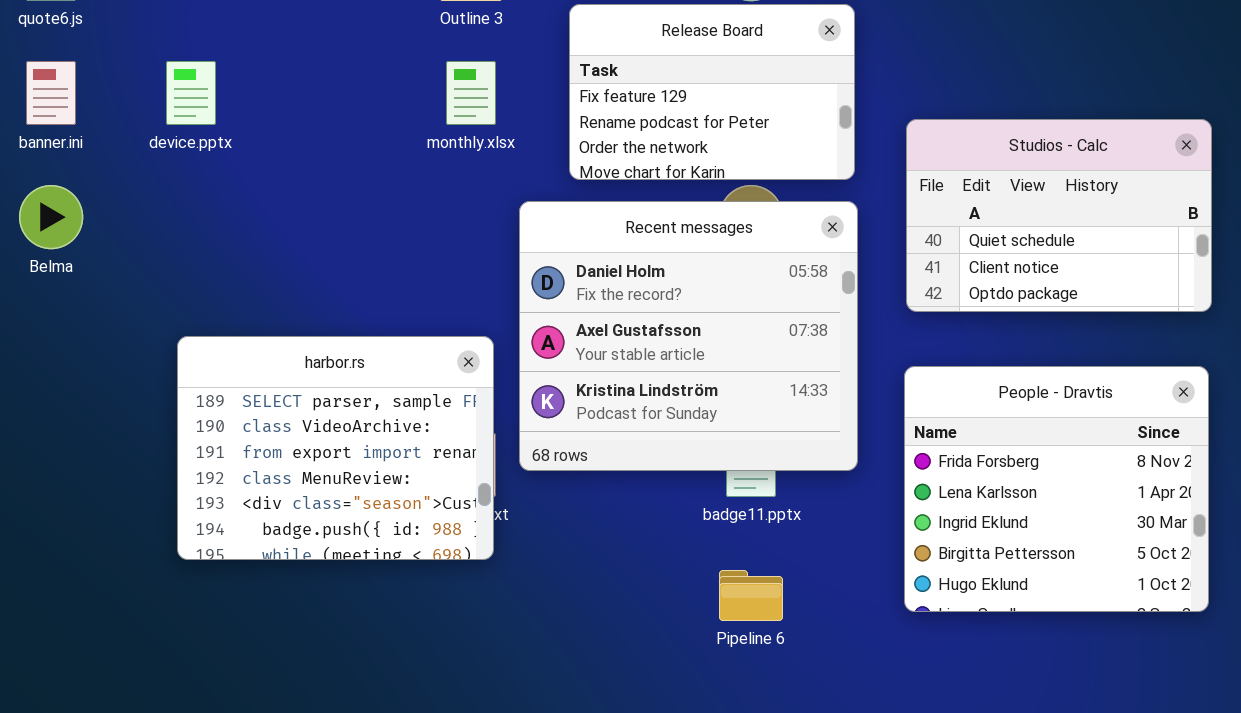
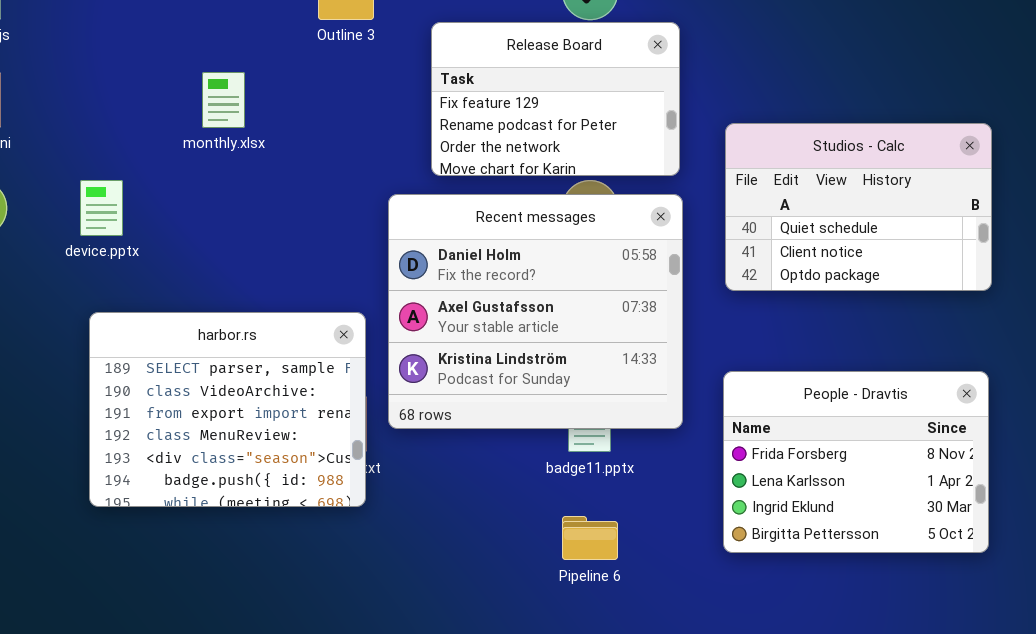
device.pptx: [166,61,216,125] -> [80,180,123,236], moved
monthly.xlsx: [446,61,496,125] -> [202,72,245,128], moved
People - Dravtis: [904,366,1209,612] -> [723,371,989,553], resized

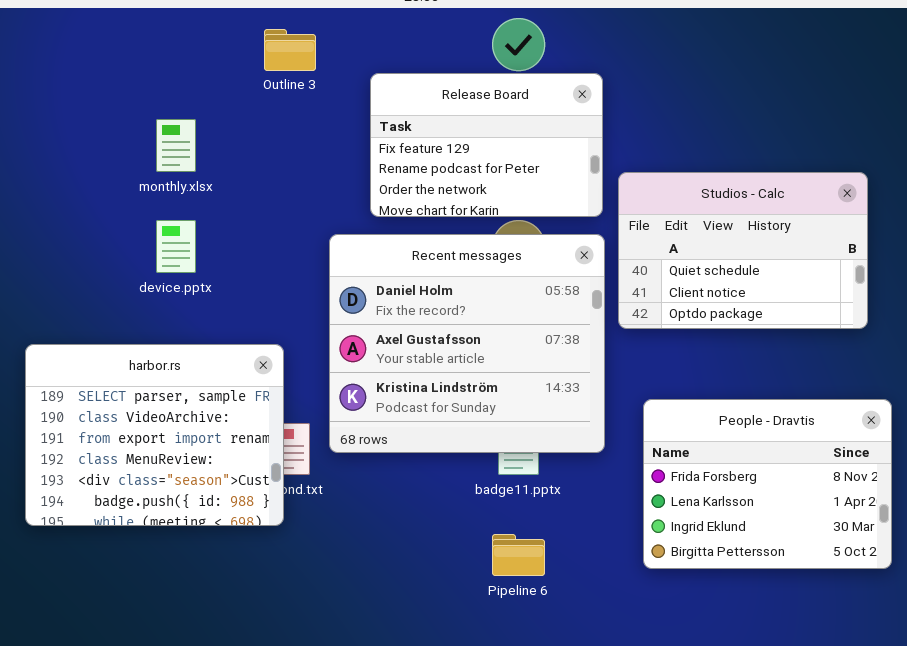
Studios - Calc: [725,123,992,291] -> [618,172,868,329], moved
device.pptx: [80,180,123,236] -> [156,220,196,273], moved
harbor.rs: [89,312,366,507] -> [25,344,284,526], moved

